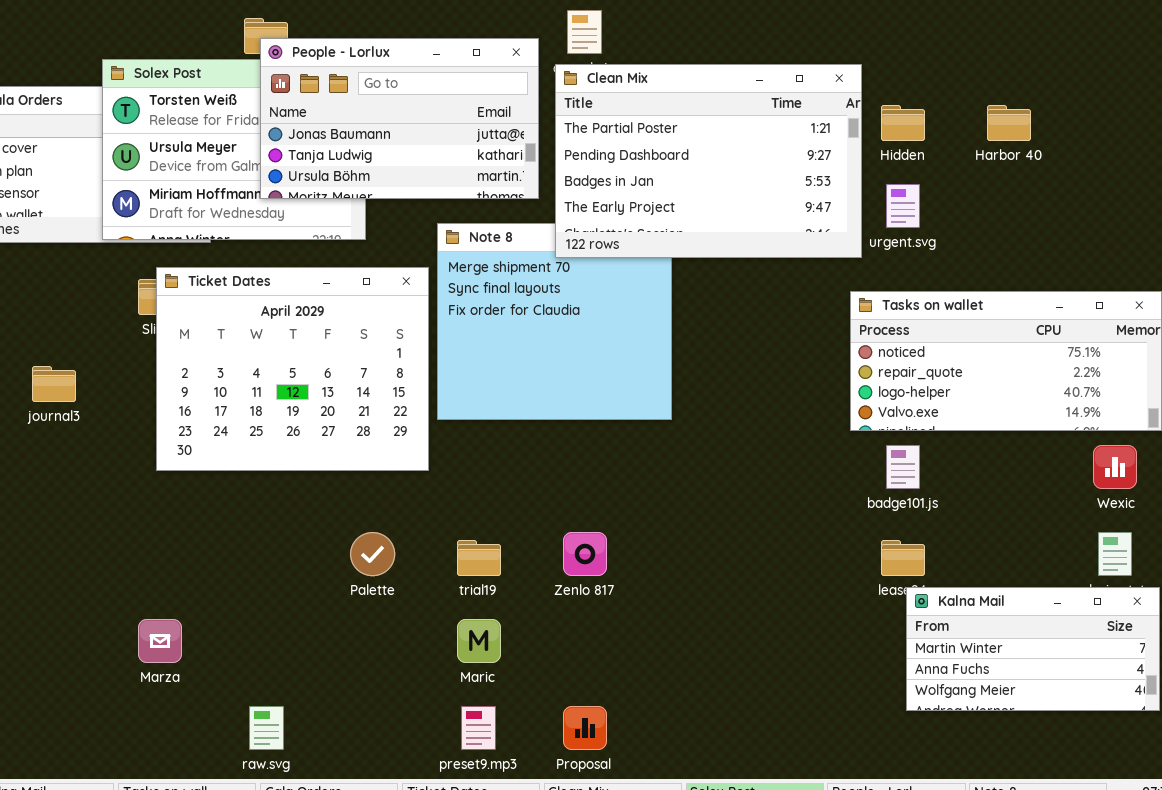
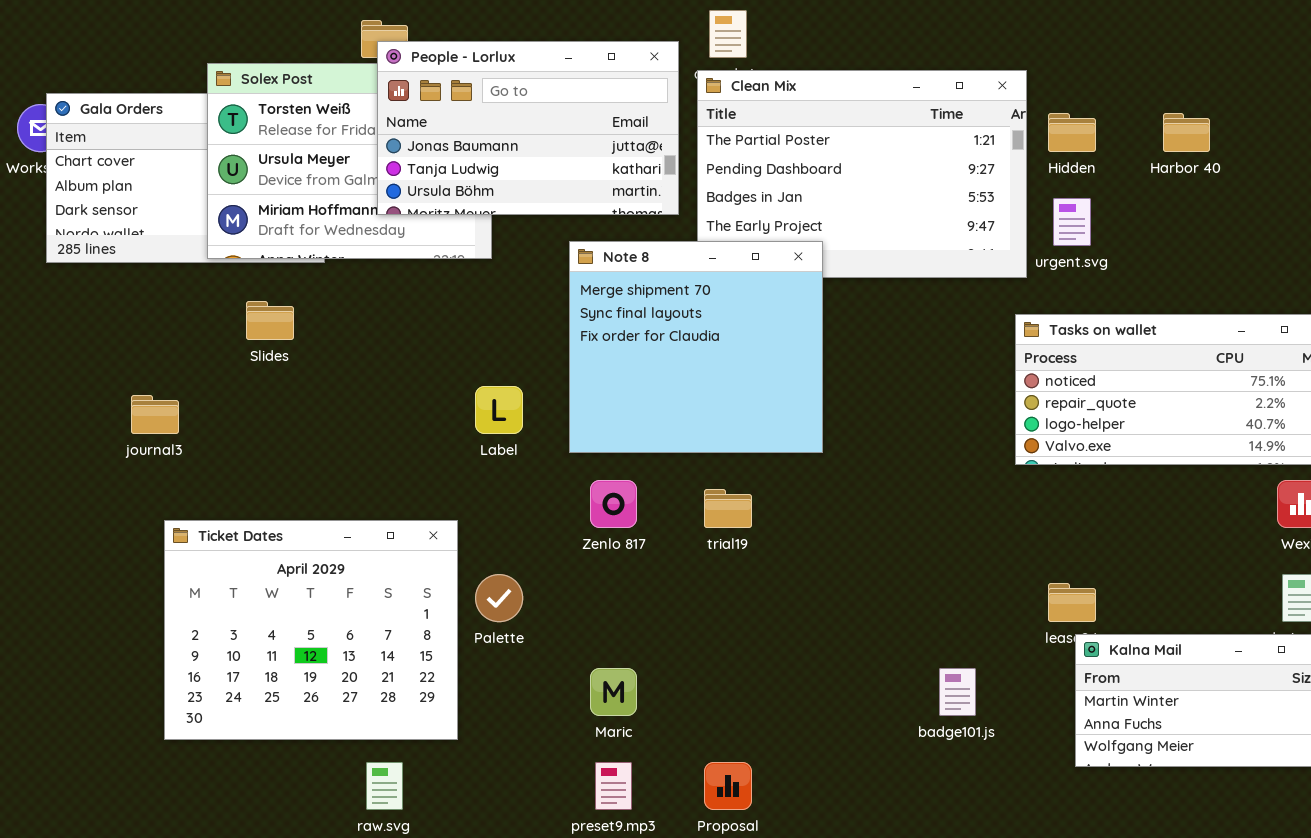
Note 8: [437,223,672,420] -> [569,241,823,453], raised
Ticket Dates: [156,267,429,471] -> [164,520,458,740], moved
badge101.js: [886,445,920,489] -> [939,668,976,716], moved
Zenlo 817: [563,532,607,576] -> [590,480,637,528], moved
trial19: [457,540,501,576] -> [704,489,752,528], moved

